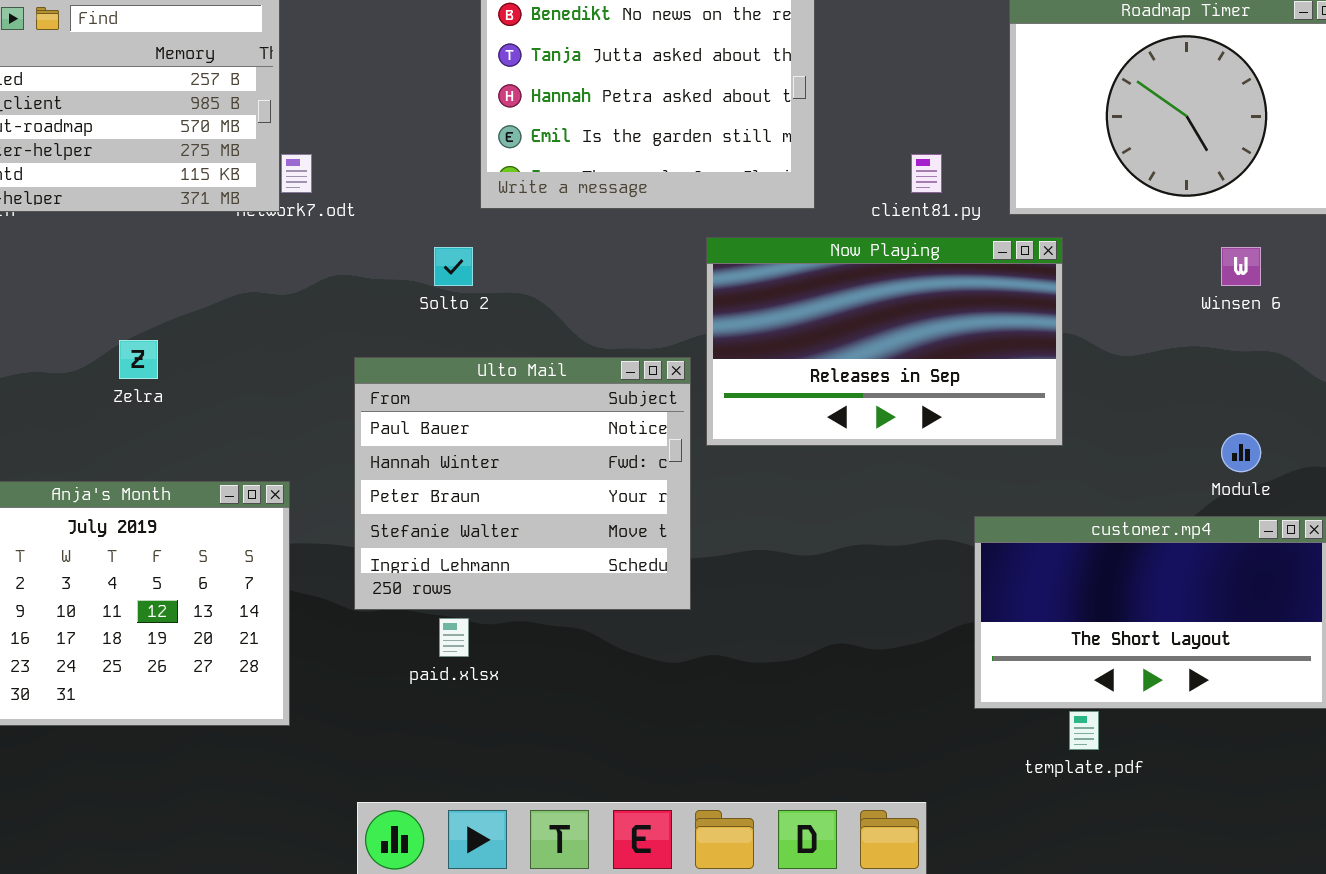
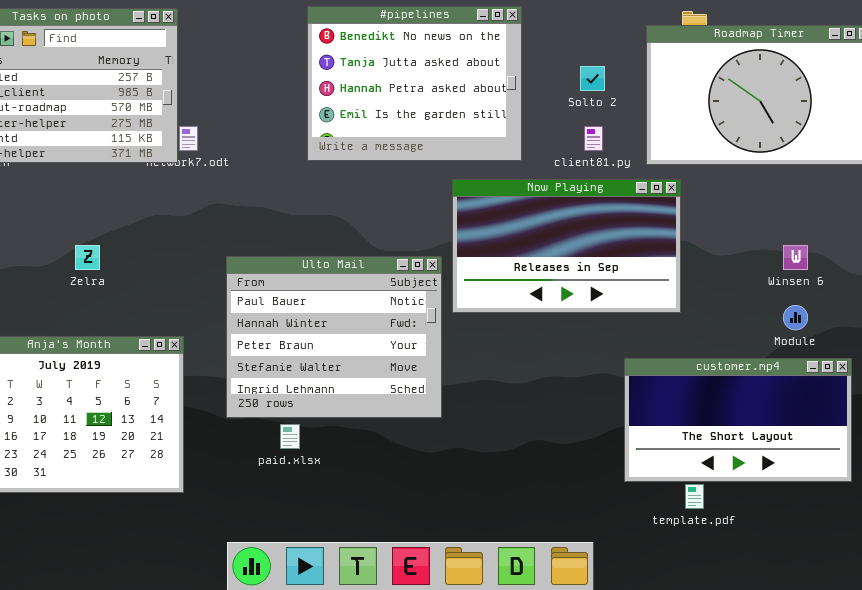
Solto 2: [434,247,473,286] -> [580,66,605,91], moved
Winsen 6: [1221,247,1261,286] -> [783,245,808,270], moved

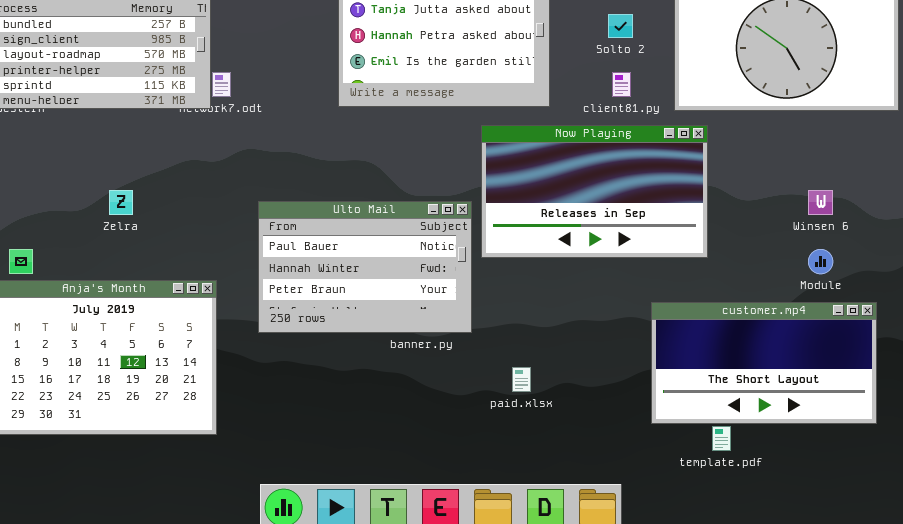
Ulto Mail: [226,256,442,418] -> [258,201,472,333], resized
paid.xlsx: [280,424,300,449] -> [512,367,531,392], moved

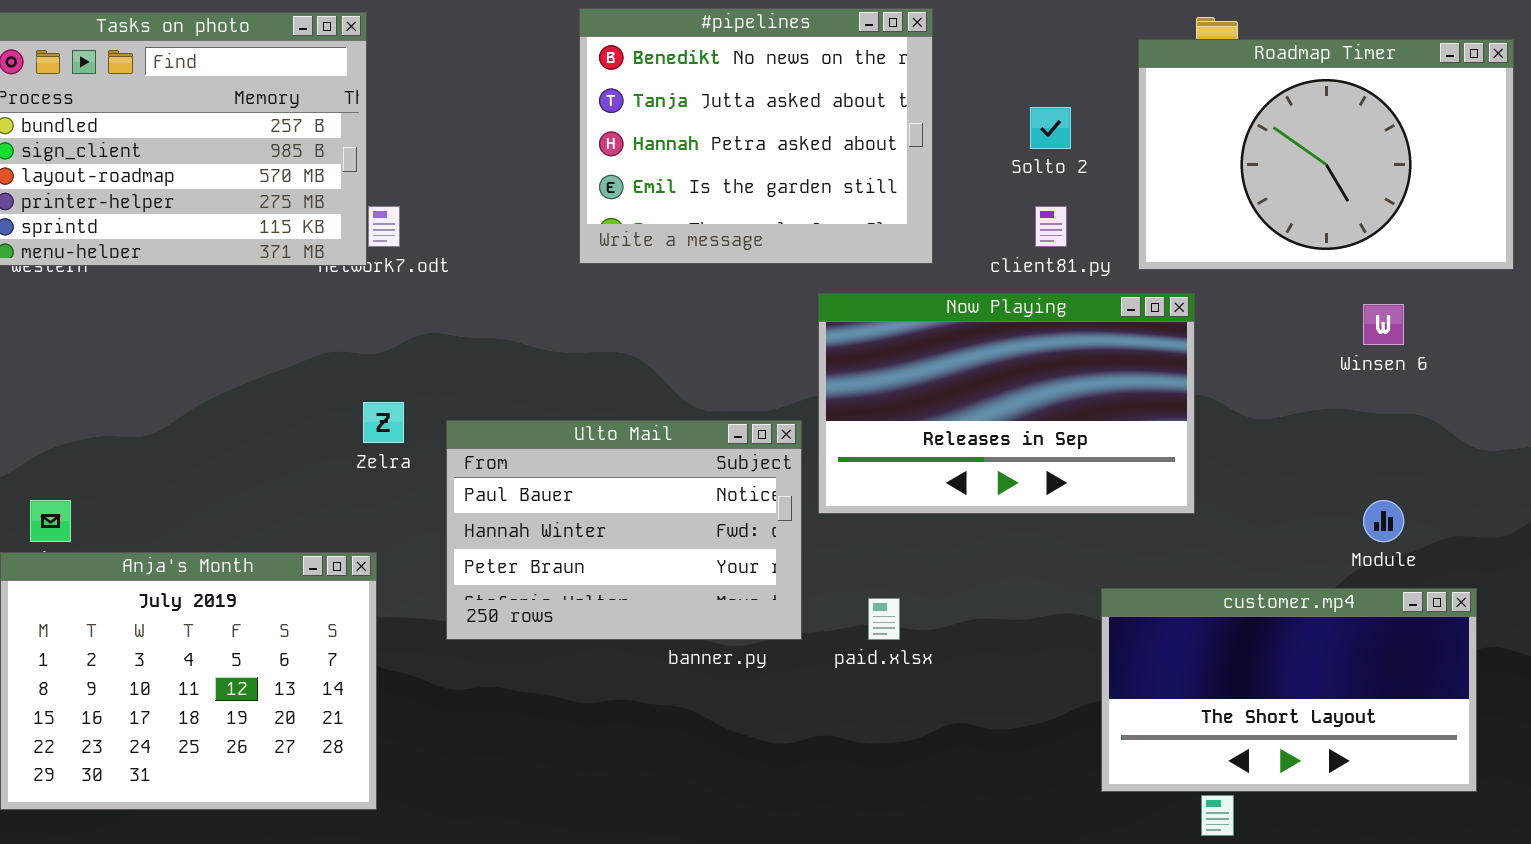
Zelra: [109,190,133,215] -> [363,402,404,443], moved
Winsen 6: [808,190,833,215] -> [1363,304,1404,345], moved
paid.xlsx: [512,367,531,392] -> [868,598,900,640], moved

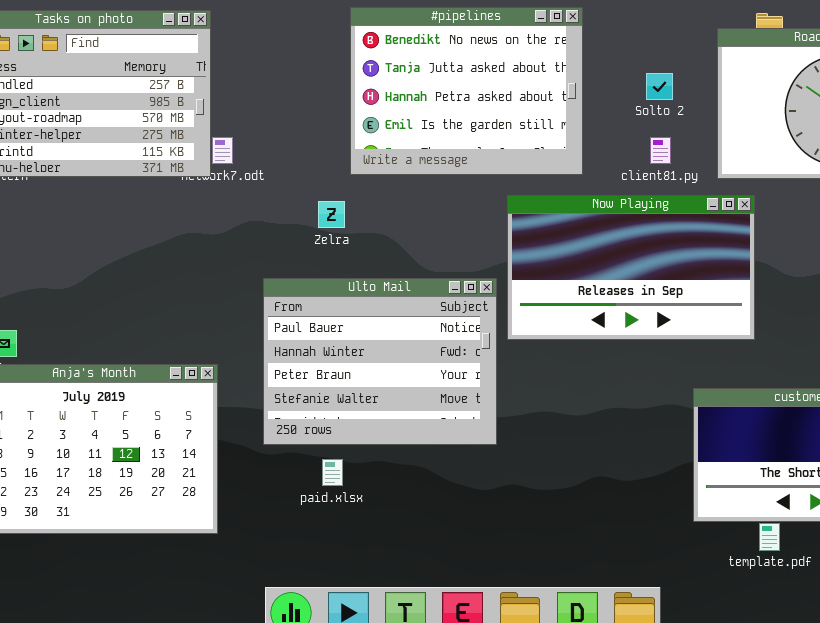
Zelra: [363,402,404,443] -> [318,201,345,228], moved
Ulto Mail: [446,420,802,640] -> [263,278,497,445], resized
paid.xlsx: [868,598,900,640] -> [322,459,343,486], moved

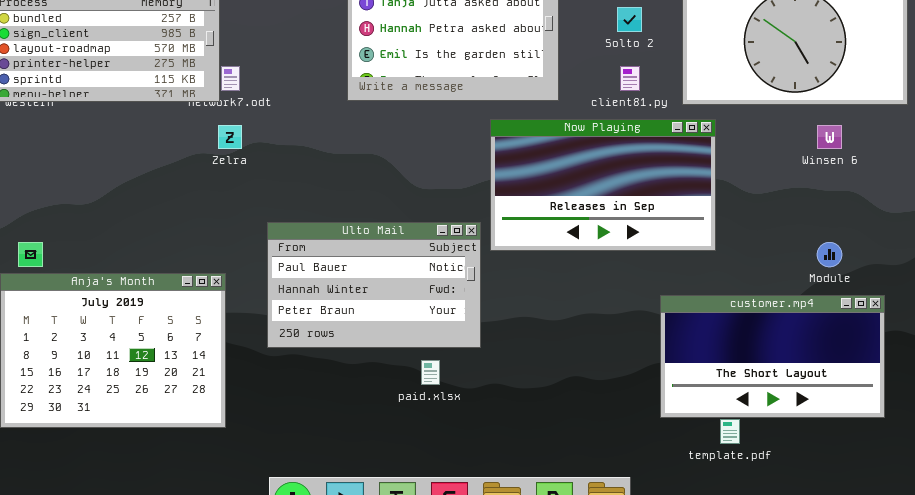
Zelra: [318,201,345,228] -> [218,125,242,149], moved
Ulto Mail: [263,278,497,445] -> [267,222,481,348], resized
paid.xlsx: [322,459,343,486] -> [421,360,440,385], moved

